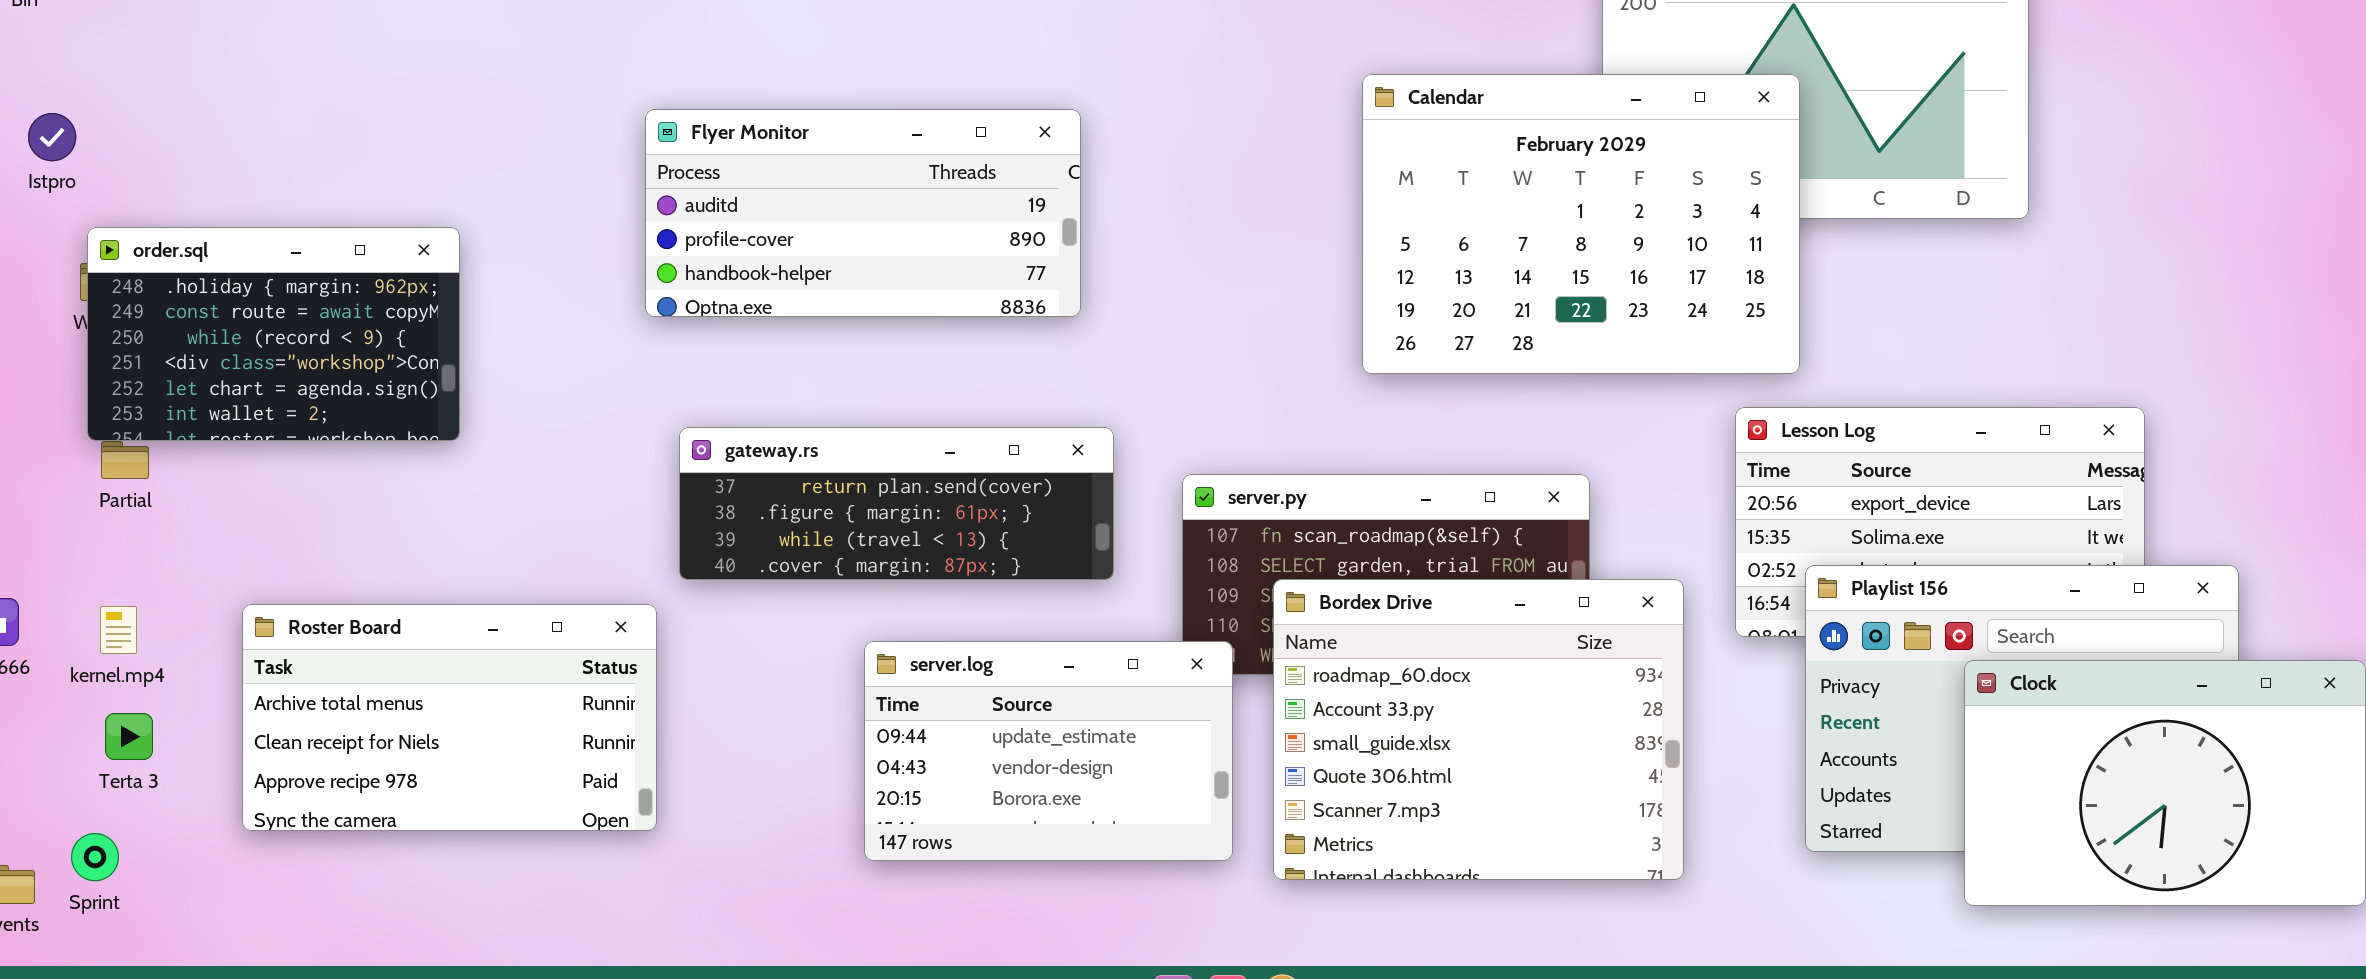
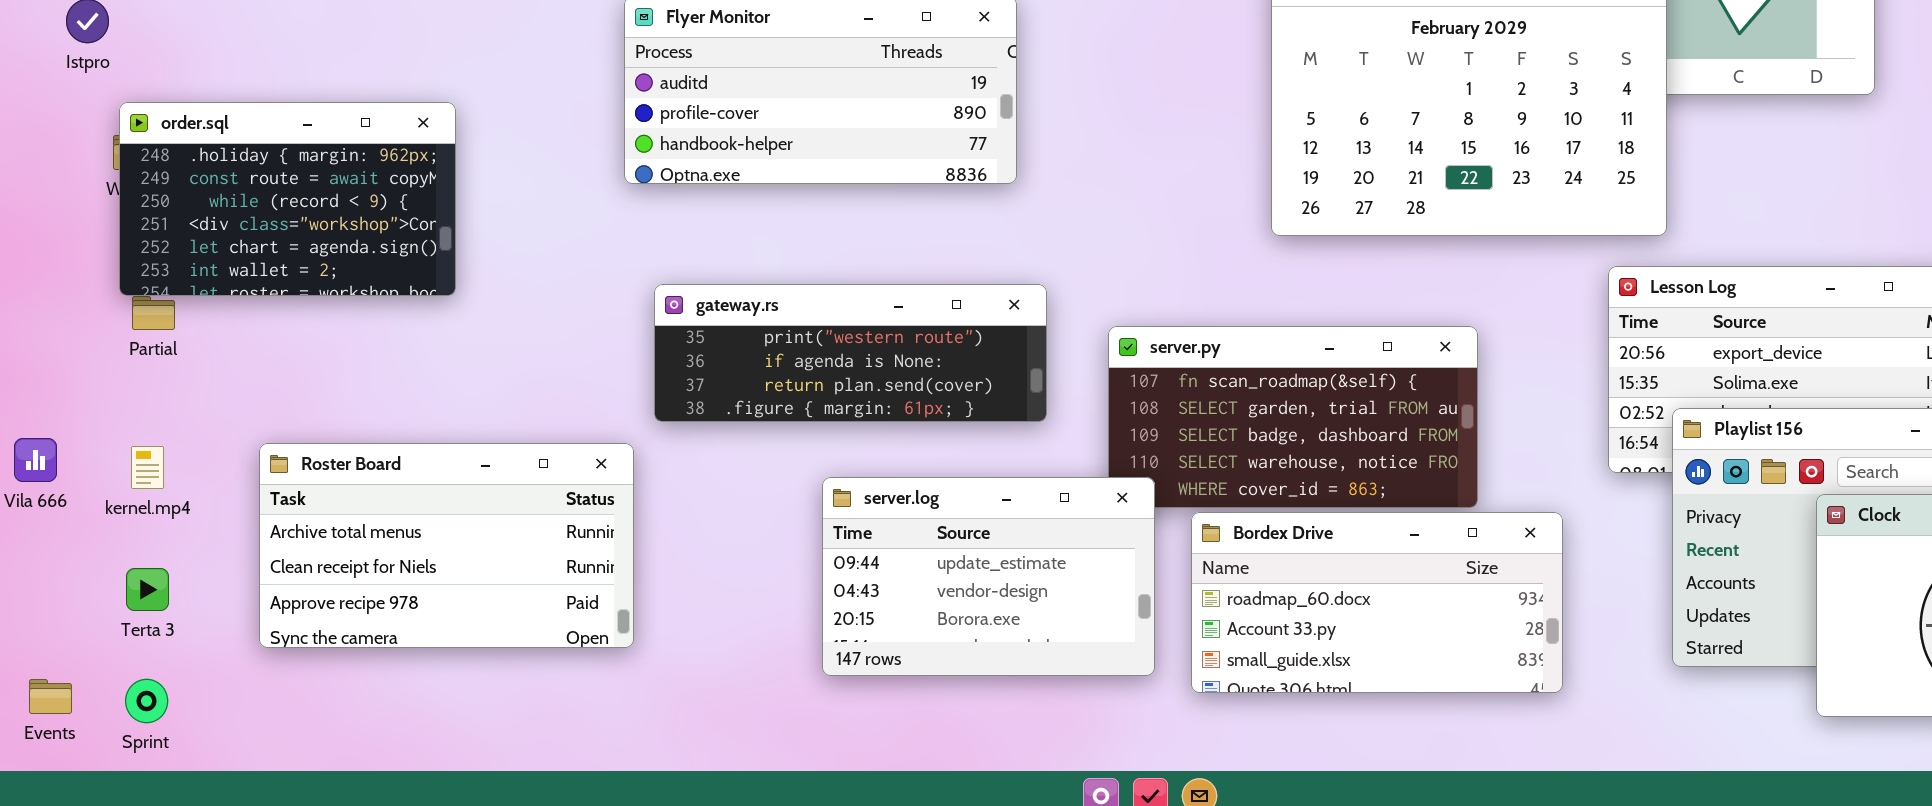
gateway.rs: [679,427,1114,580] -> [654,284,1047,422], scrolled up 2 rows
Bordex Drive: [1273,579,1684,880] -> [1191,512,1563,693], resized
Terta 3: [105,713,153,760] -> [126,568,169,611], moved
Sprint: [71,833,119,881] -> [125,679,168,723], moved

